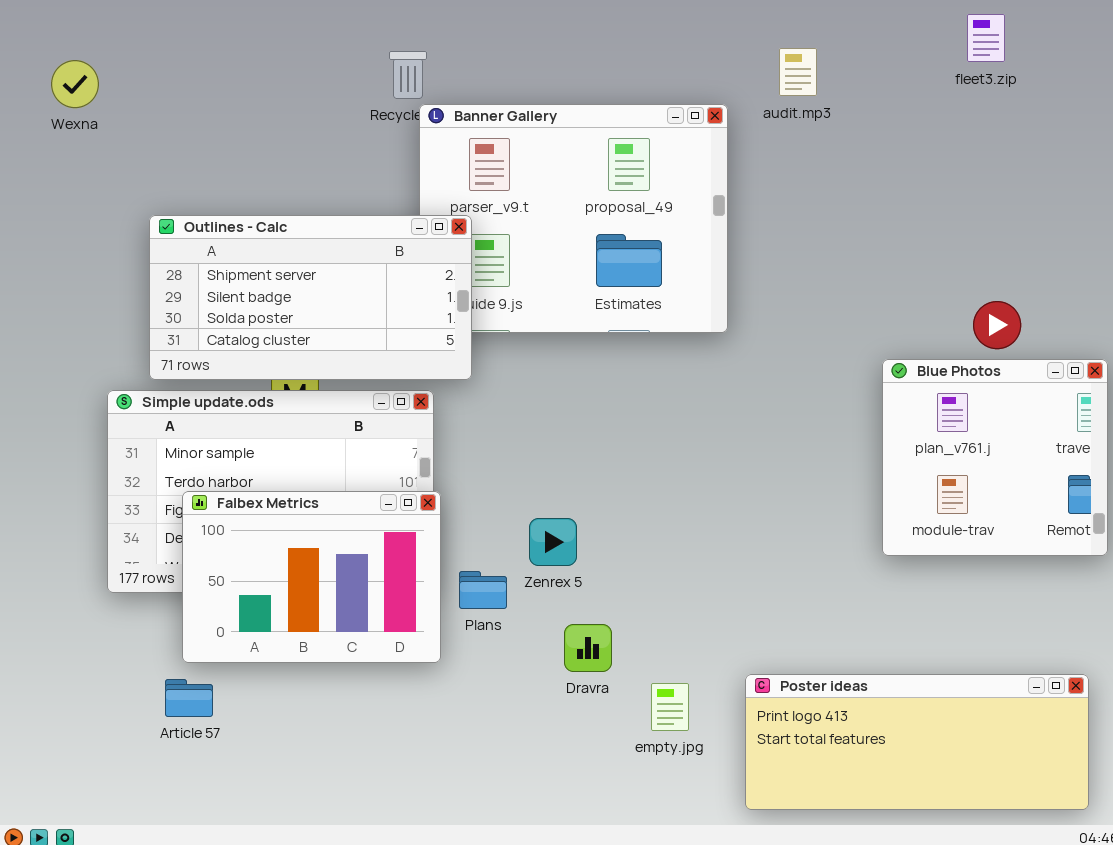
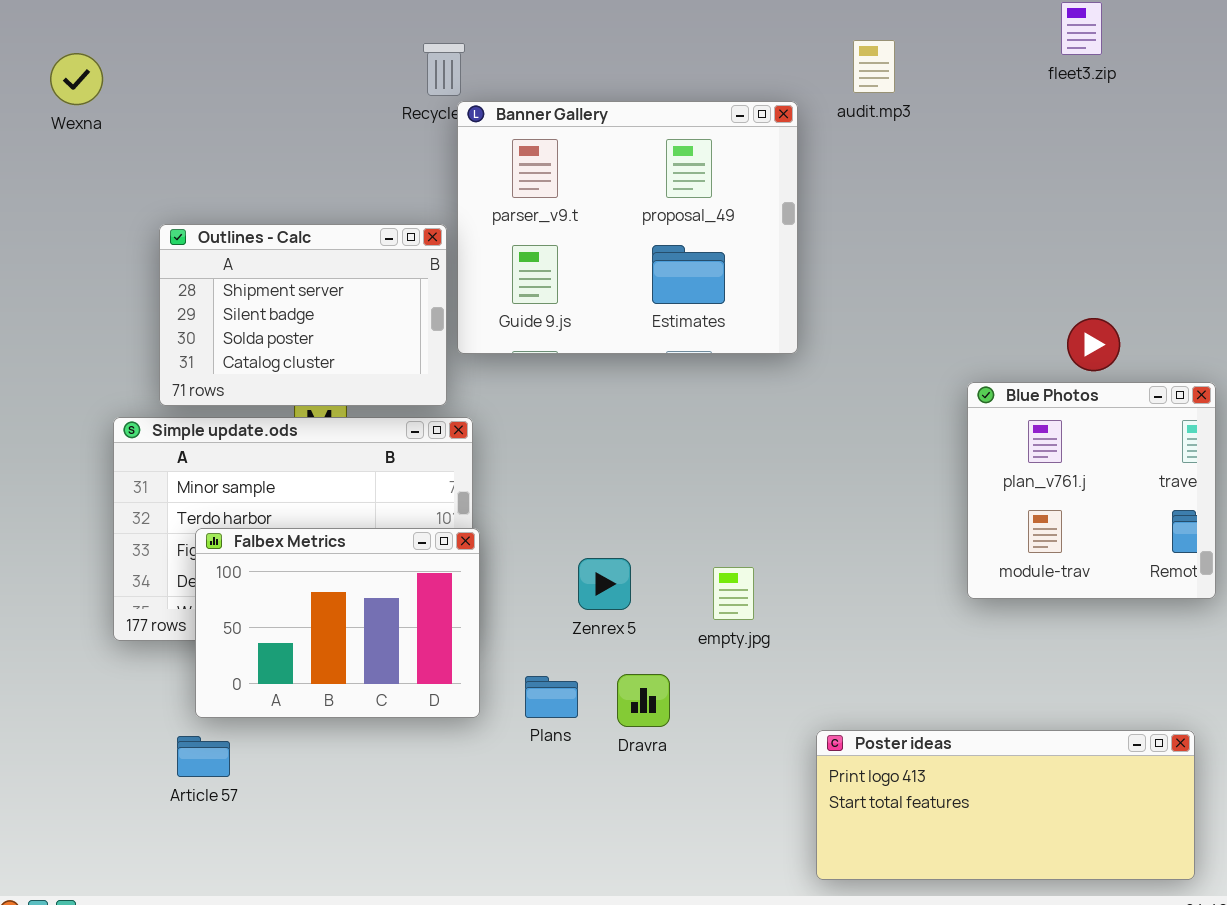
Outlines - Calc: [149,215,472,380] -> [159,224,447,406], resized
Plans: [459,571,507,609] -> [525,676,578,718], moved
empty.jpg: [651,683,689,731] -> [713,567,754,620], moved

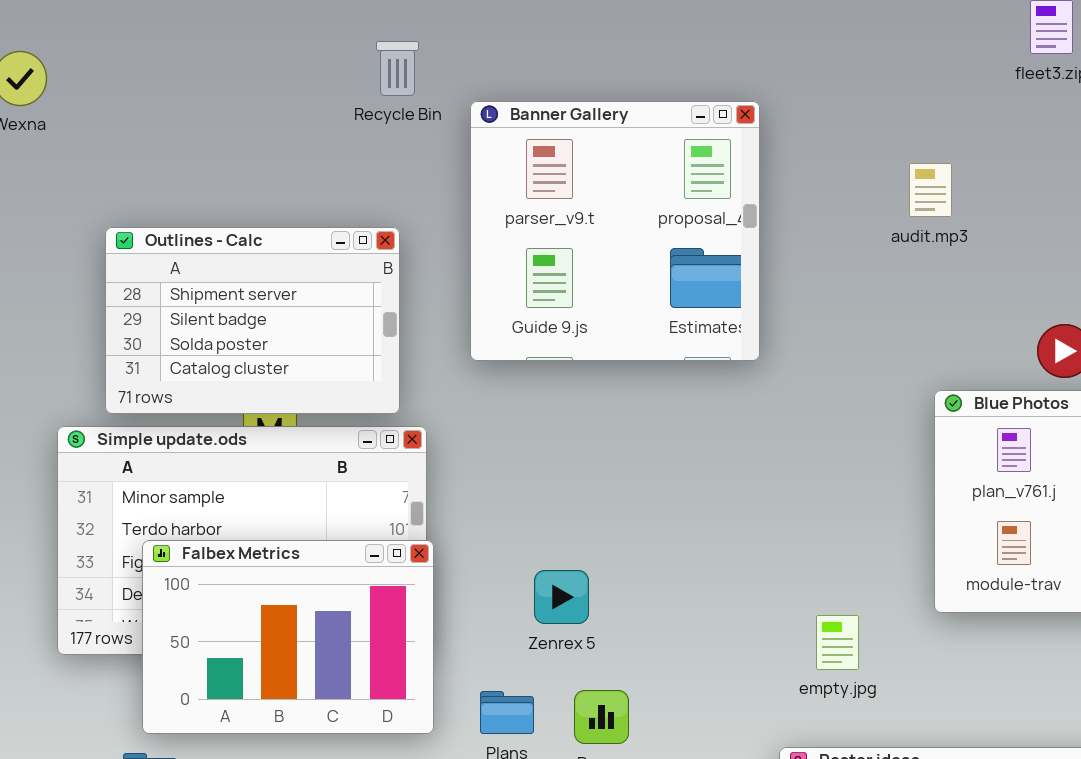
audit.mp3: [853,40,895,93] -> [909,163,952,217], moved
Banner Gallery: [457,101,798,354] -> [470,101,760,361], resized
empty.jpg: [713,567,754,620] -> [816,615,859,670], moved

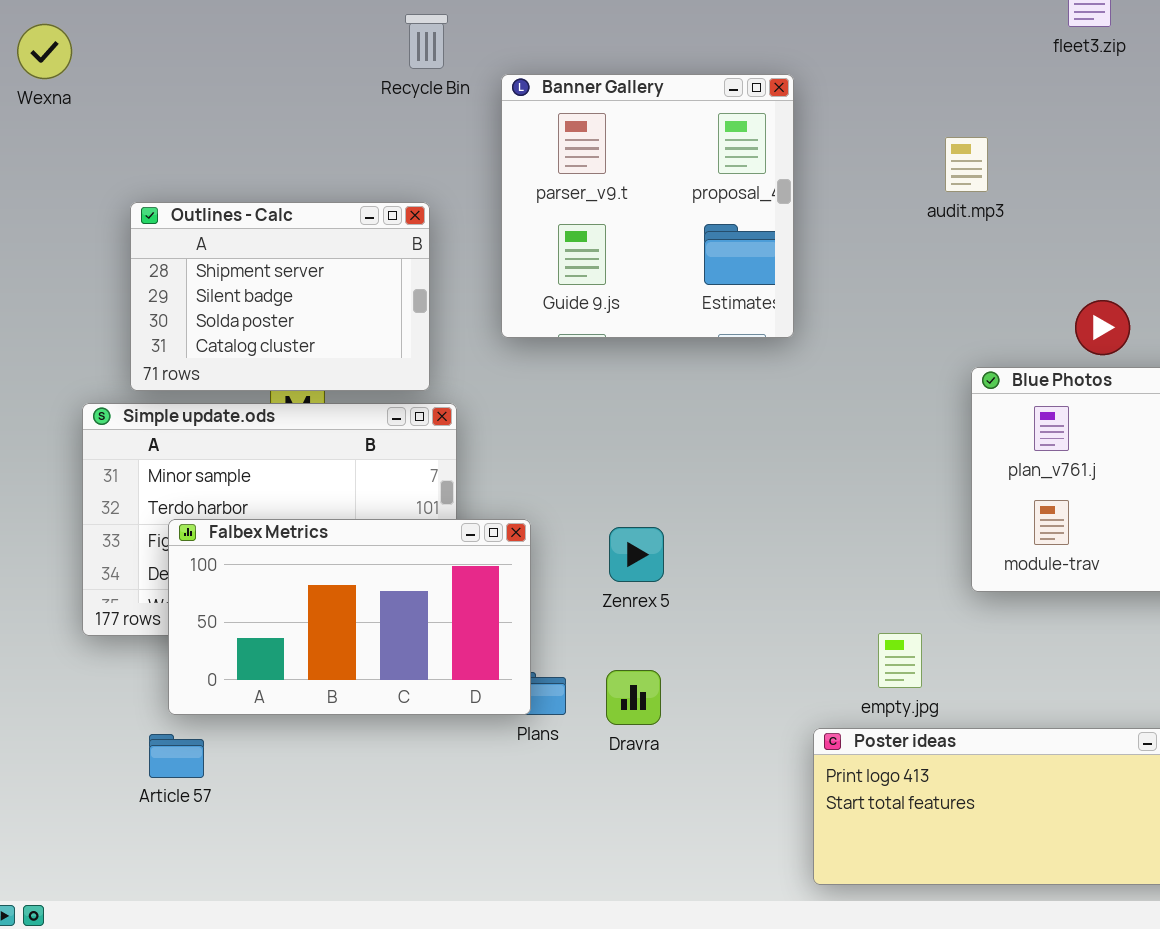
Falbex Metrics: [142,540,434,734] -> [168,519,531,715], resized
Zenrex 5: [534,570,589,624] -> [609,527,664,582], moved
empty.jpg: [816,615,859,670] -> [878,633,922,688], moved

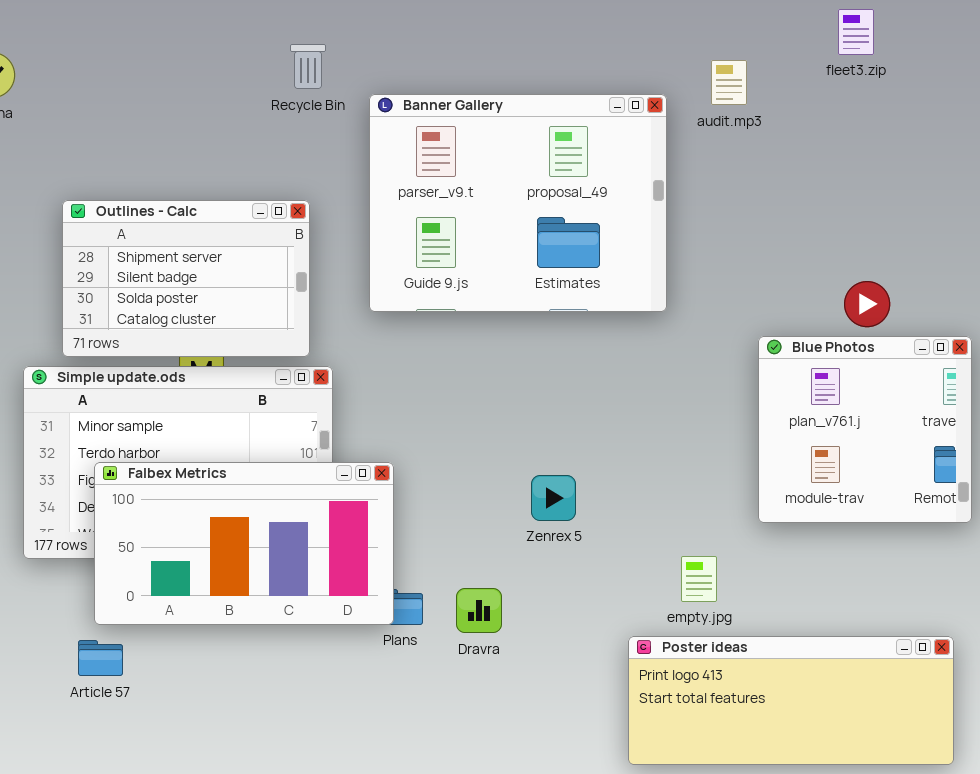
Banner Gallery: [501,74,794,338] -> [369,94,667,312], resized
audit.mp3: [945,137,988,192] -> [711,60,747,105], moved
Zenrex 5: [609,527,664,582] -> [531,475,576,521], moved

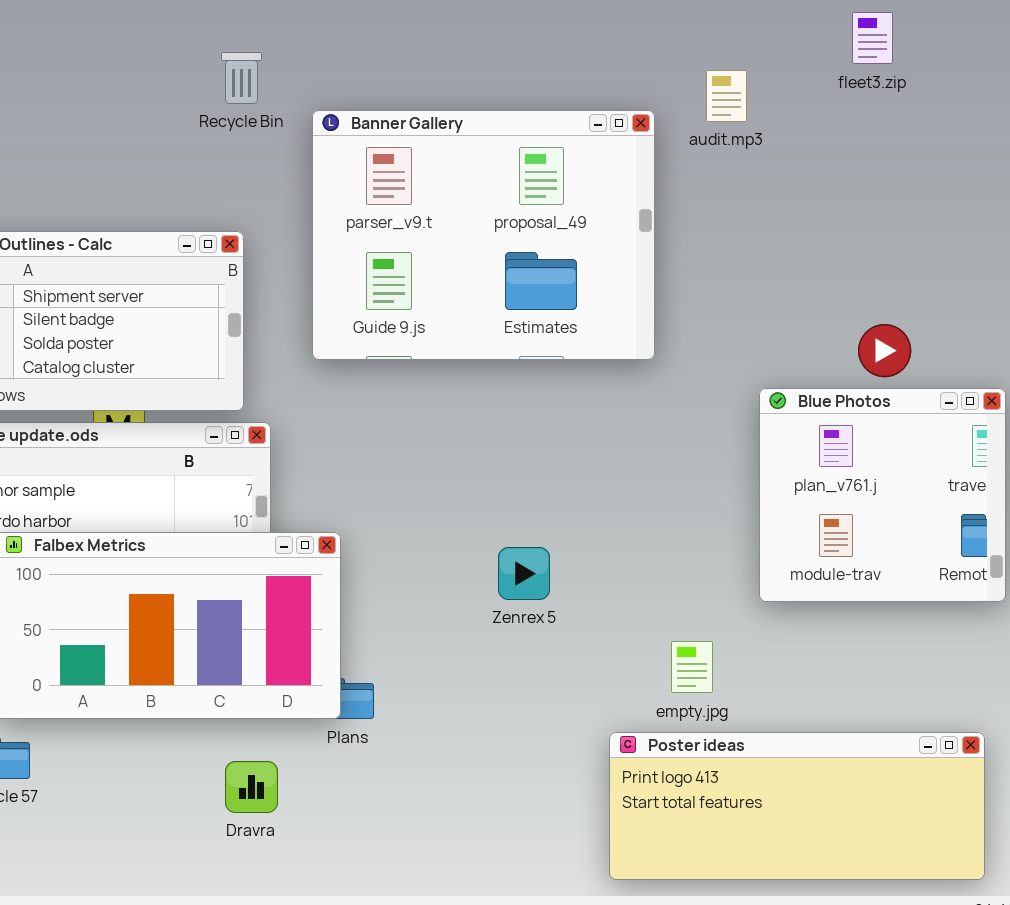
Dravra: [456,588,502,633] -> [225,761,278,813], moved

